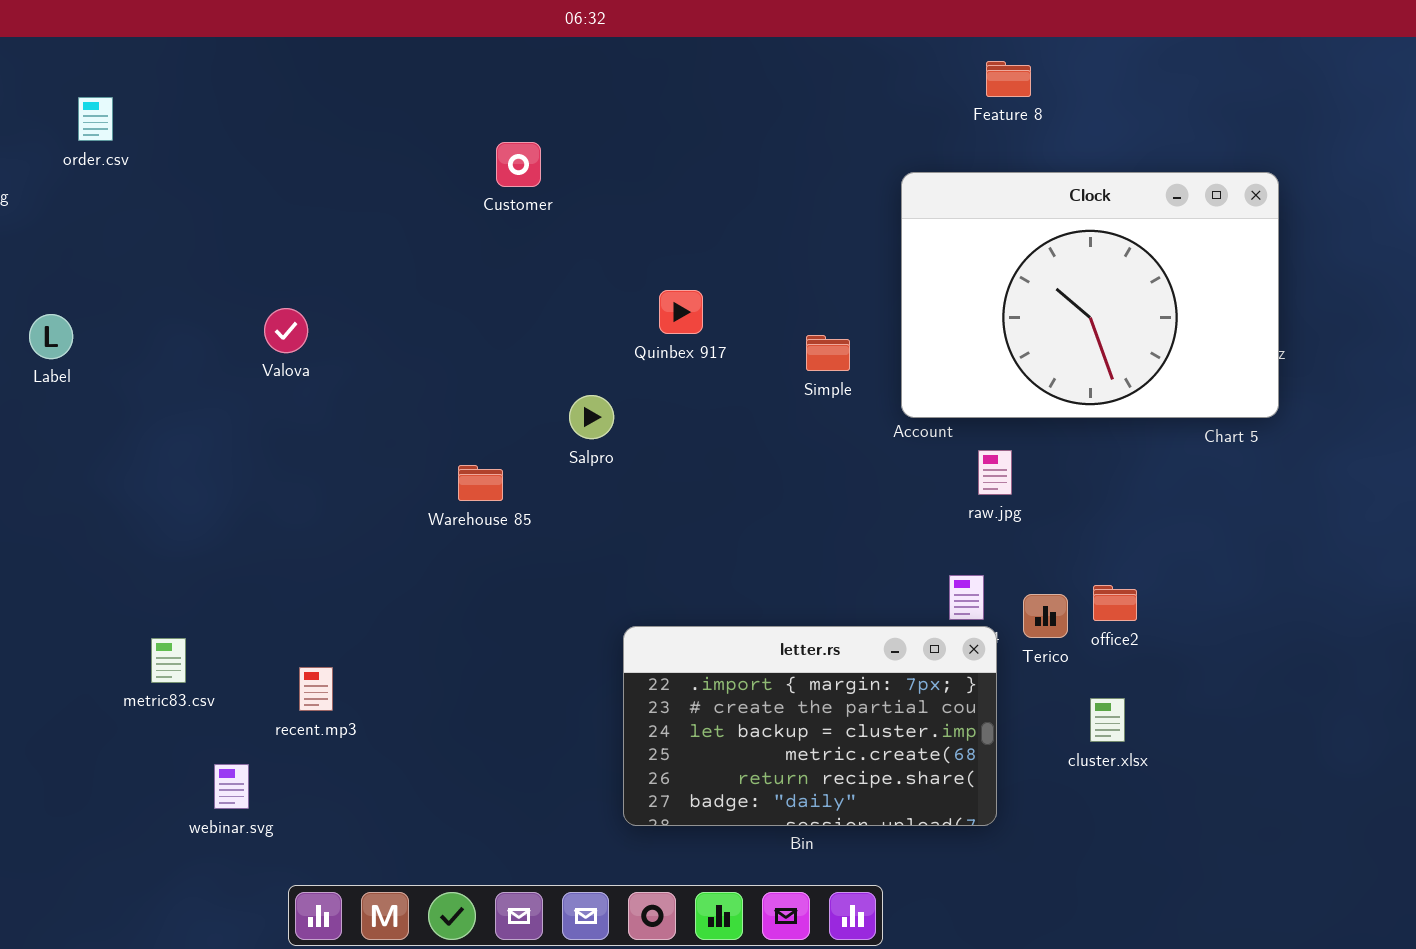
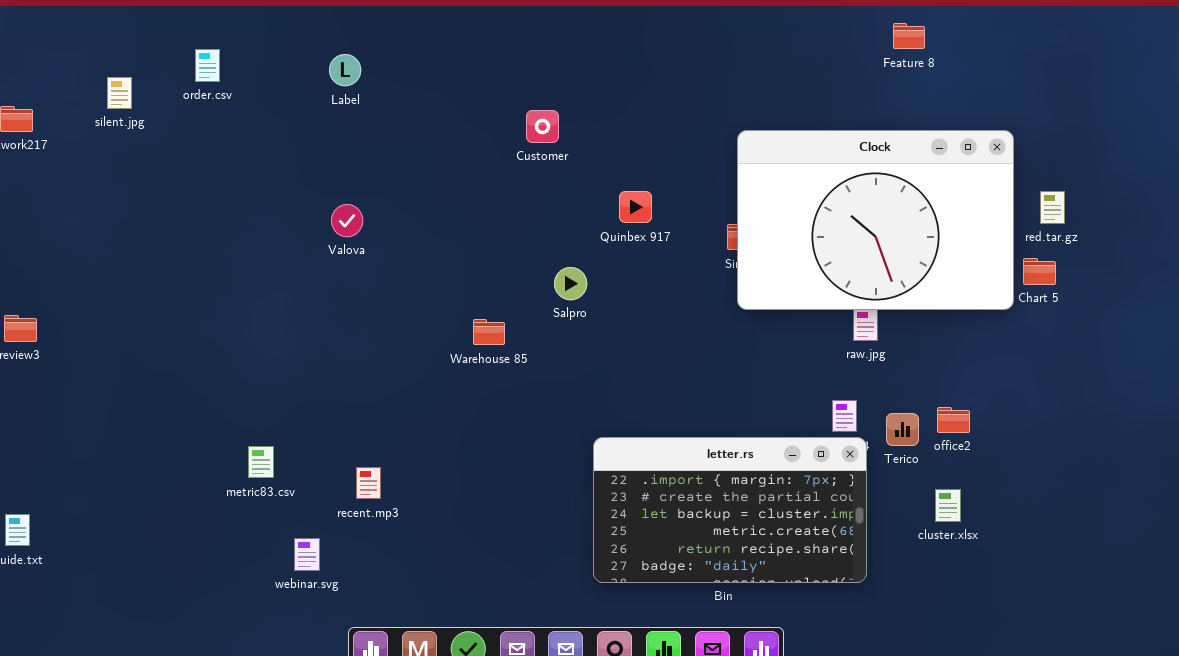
Feature 8: [986,61,1031,97] -> [893,23,925,49], moved
Customer: [496,142,541,187] -> [526,110,559,143], moved
Clock: [901,172,1279,418] -> [737,130,1014,310], moved
Label: [29,314,73,359] -> [329,54,361,86], moved

